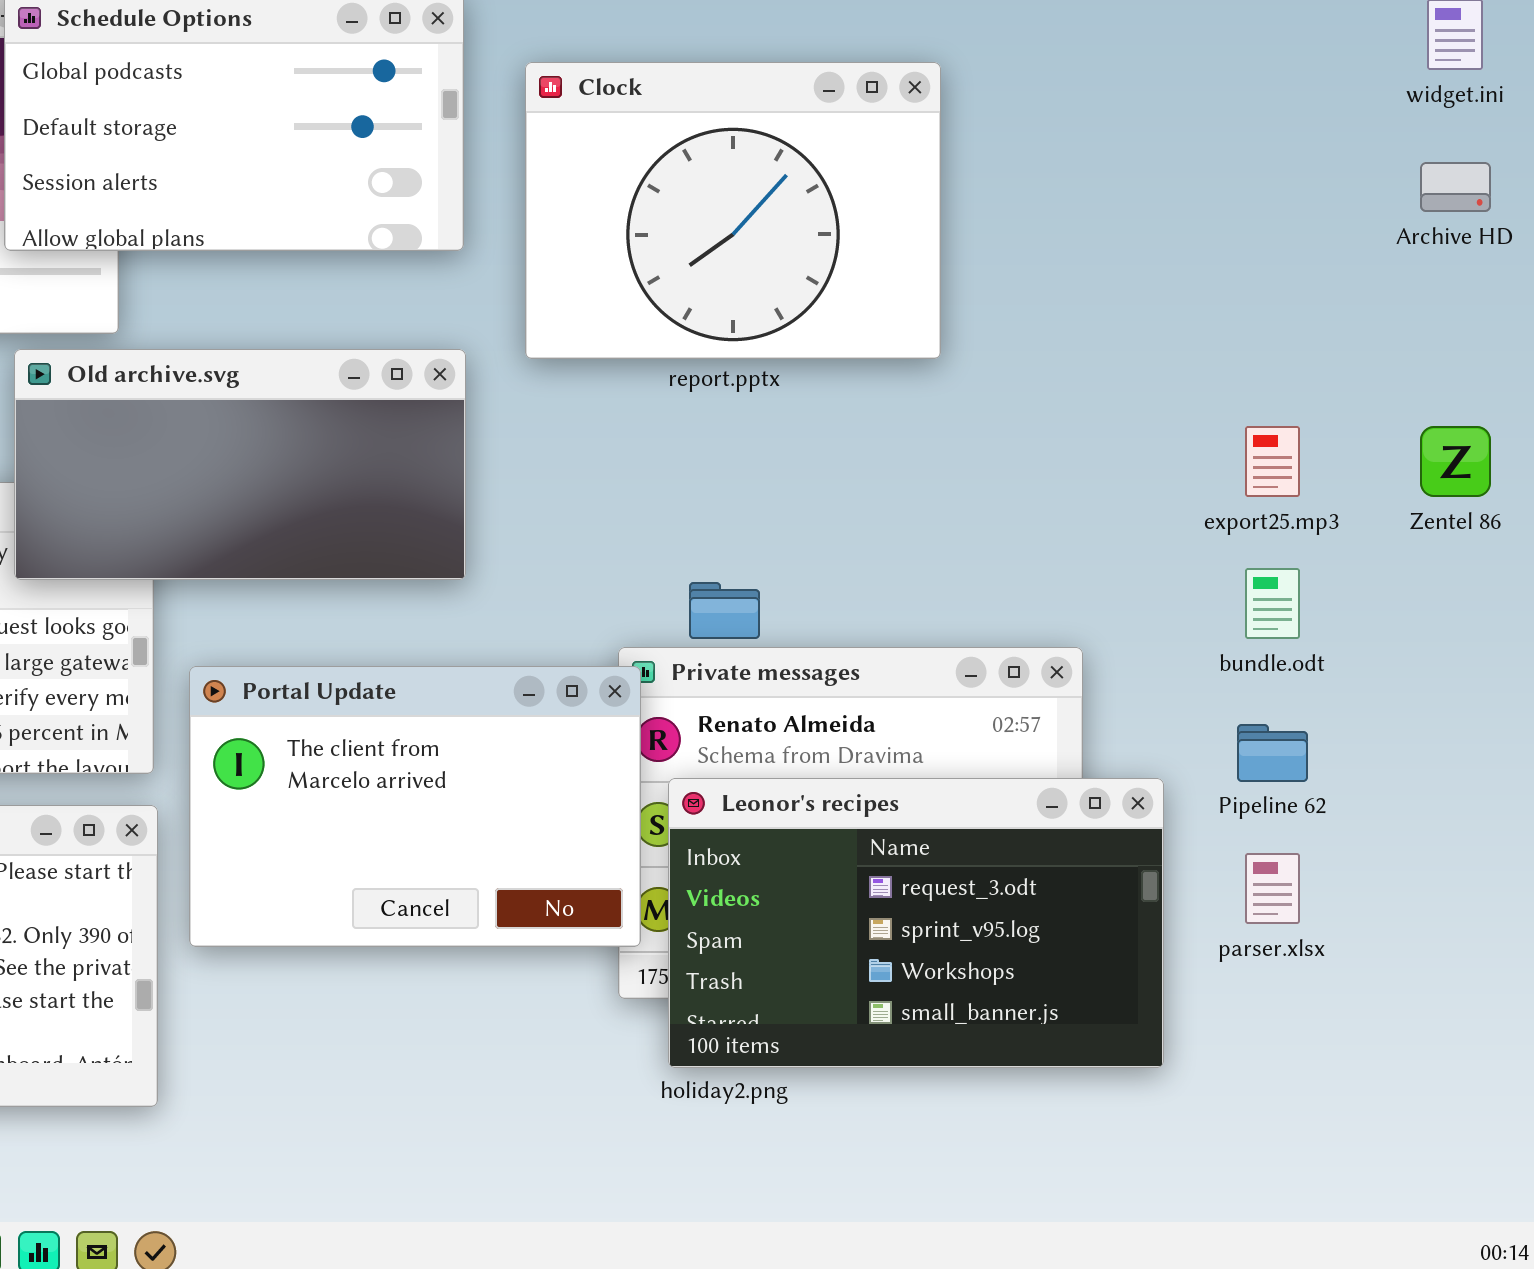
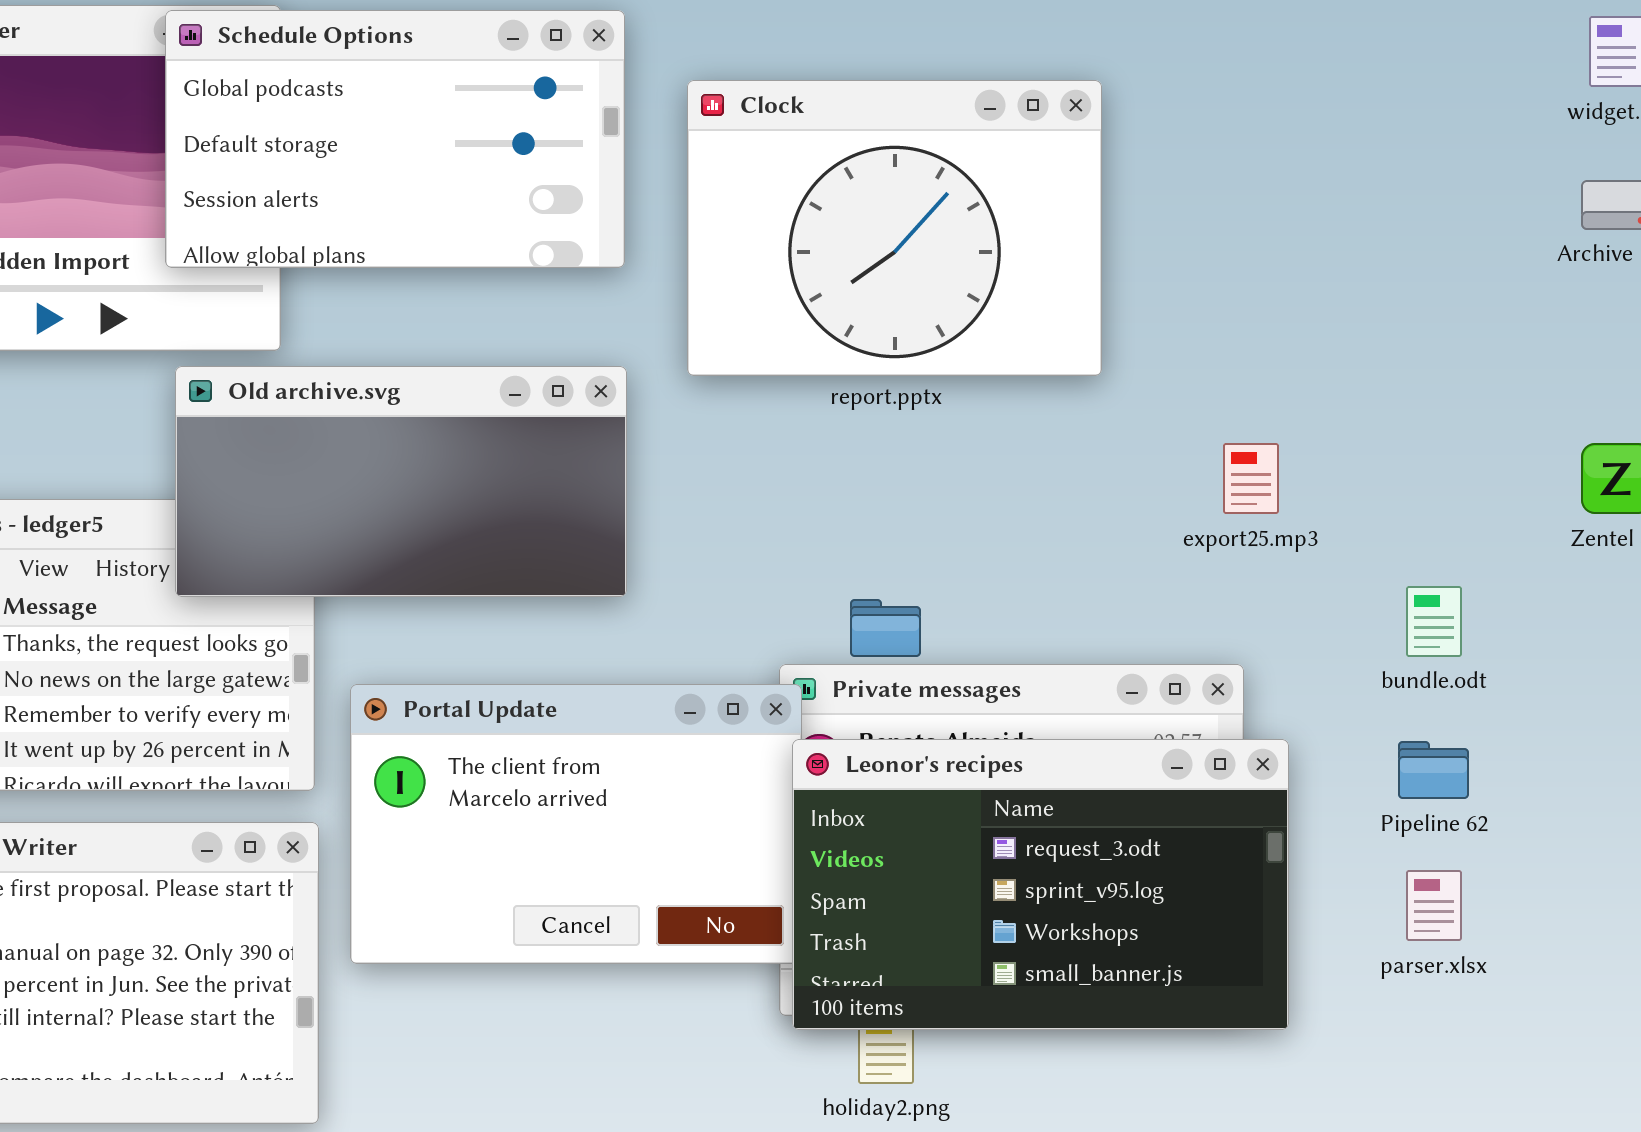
export25.mp3: [1245,426,1300,497] -> [1223,443,1279,514], moved
Leonor's recipes: [668,778,1164,1068] -> [792,739,1289,1030], moved

